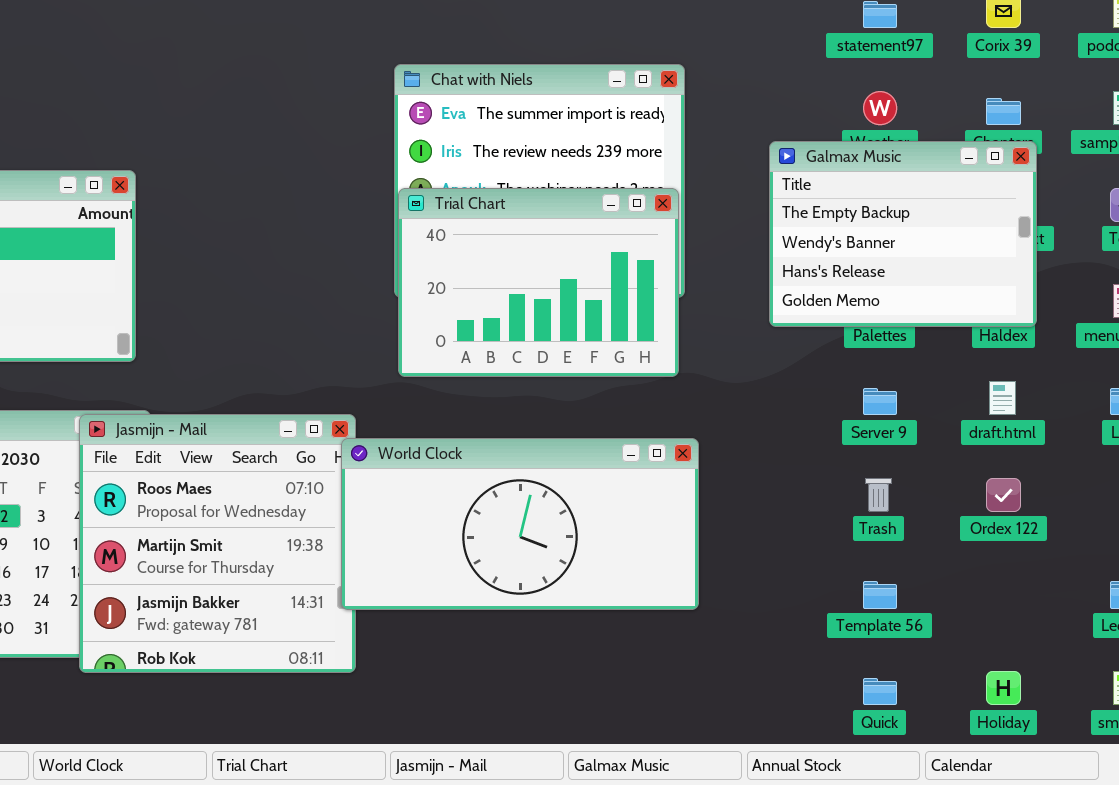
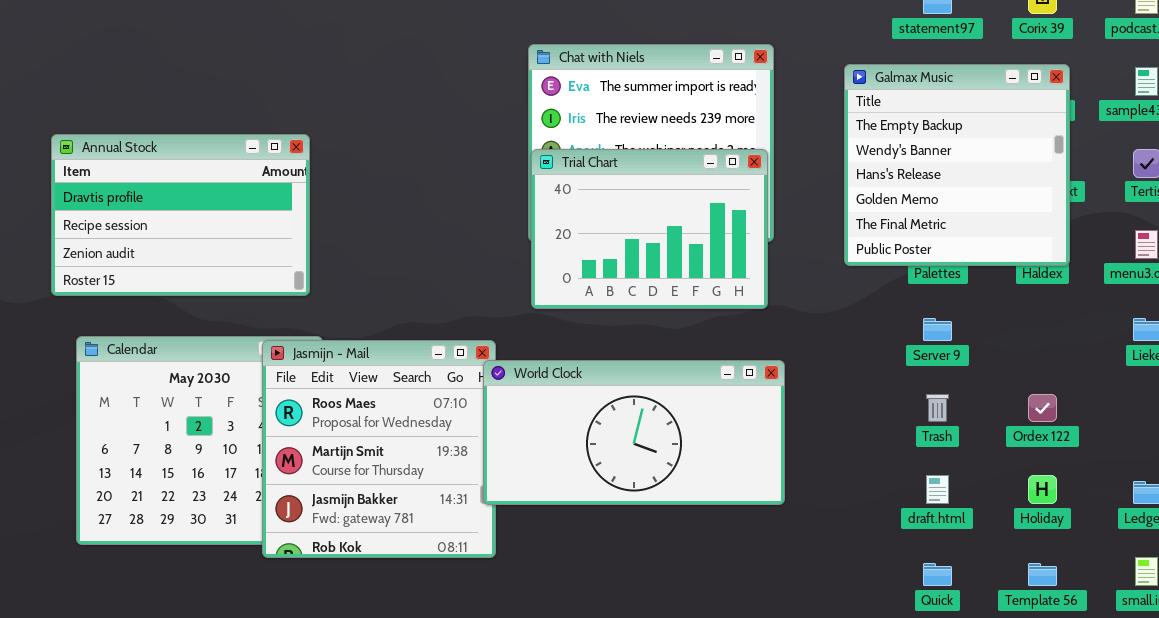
Galmax Music: [769,141,1037,327] -> [844,64,1070,266], resized
draft.html: [989,381,1016,415] -> [926,475,949,504], moved
Template 56: [863,581,897,609] -> [1028,563,1057,586], moved
Holiday: [986,671,1021,705] -> [1028,475,1057,504], moved

